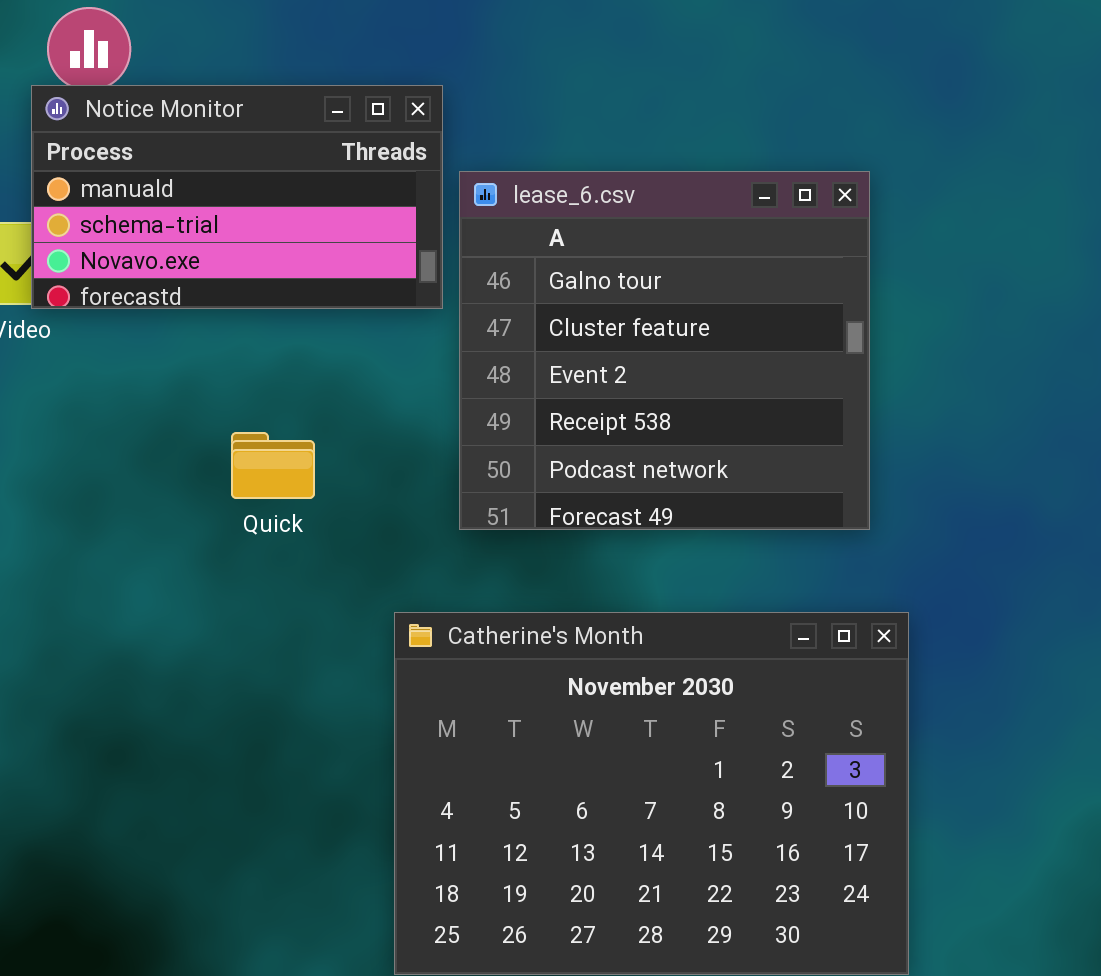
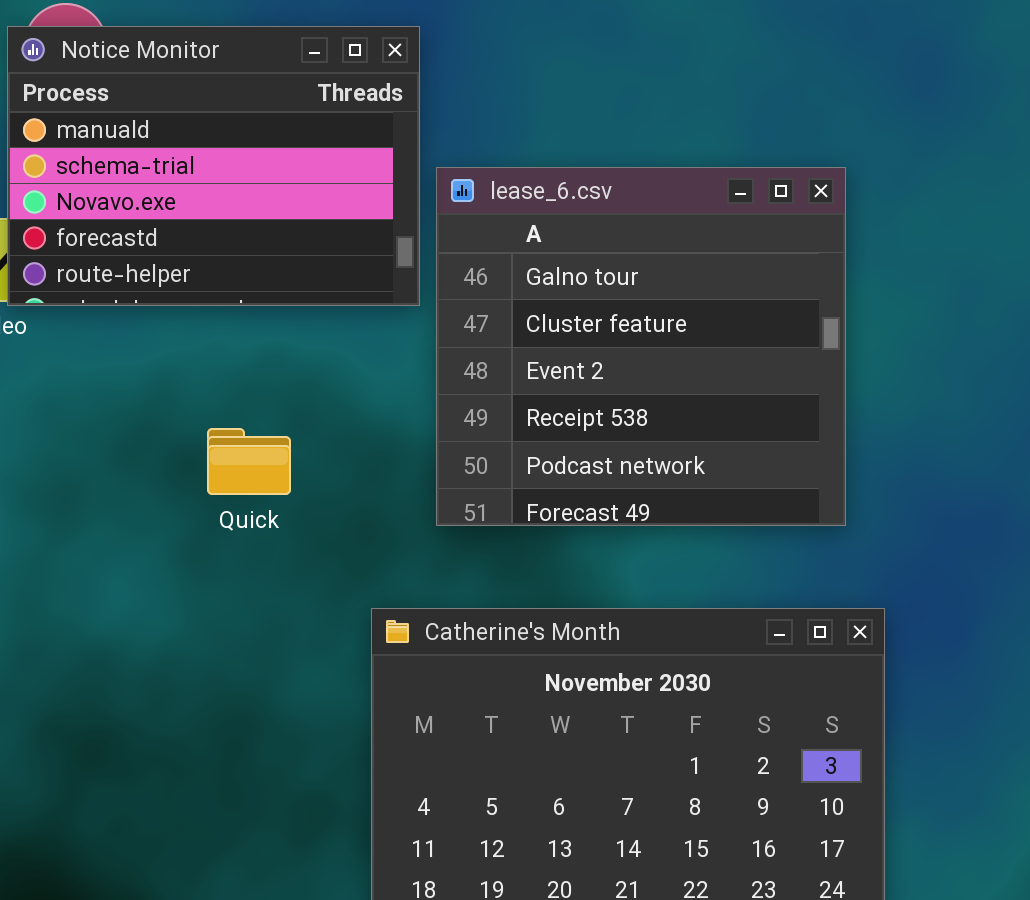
Notice Monitor: [31,85,443,309] -> [7,26,420,306], resized

